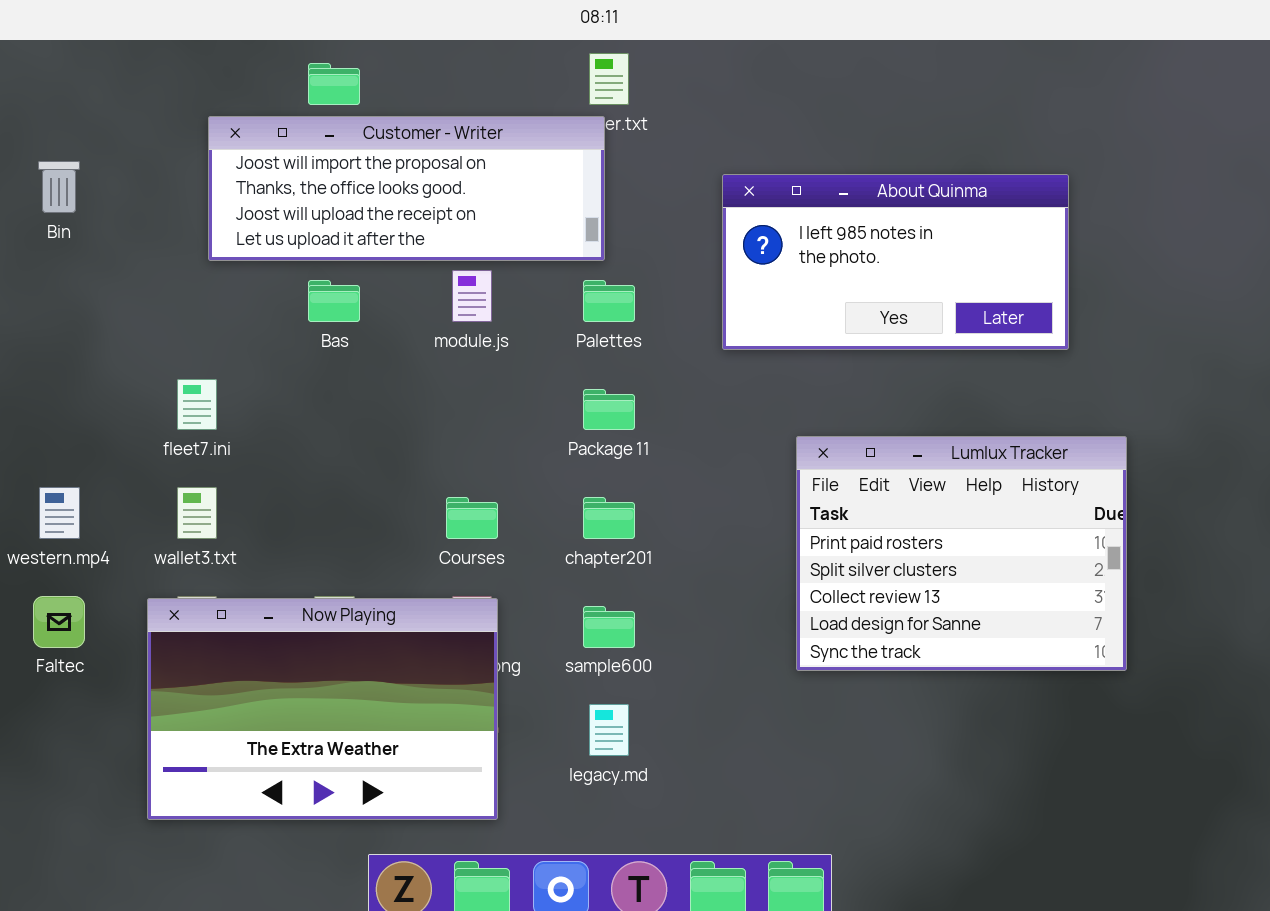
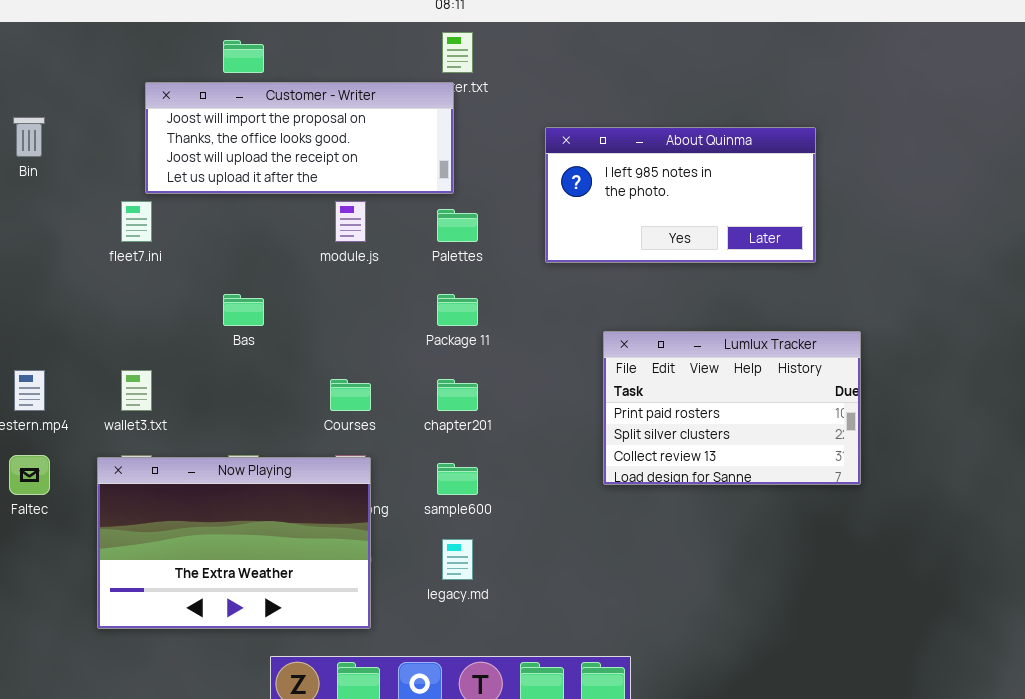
Bas: [308,280,360,322] -> [223,294,264,326], moved
fleet7.ini: [177,379,217,430] -> [121,201,152,242], moved
Lumlux Tracker: [796,436,1127,671] -> [603,331,861,485], resized

